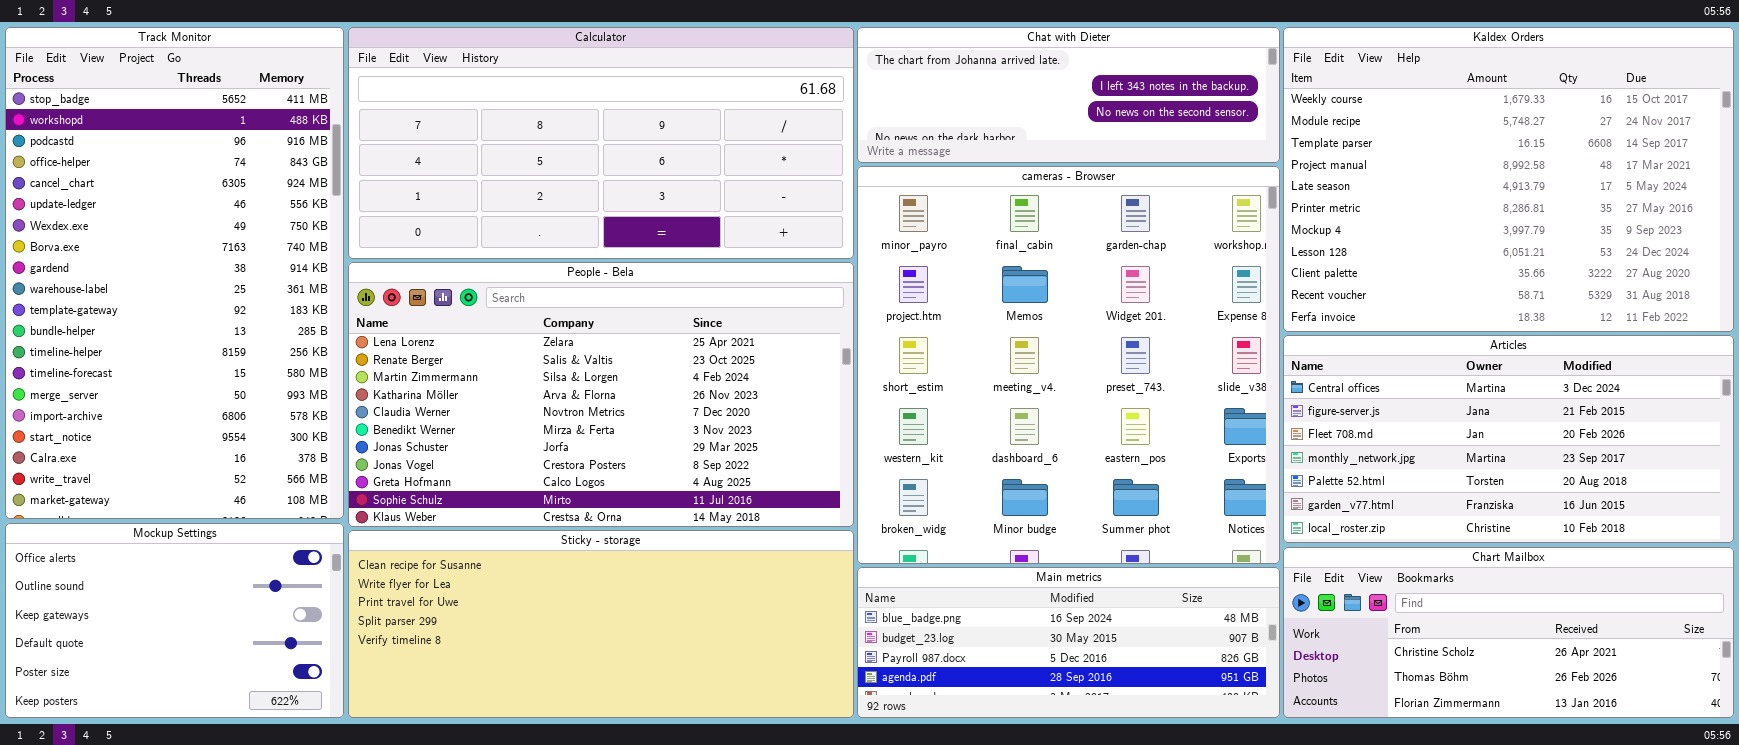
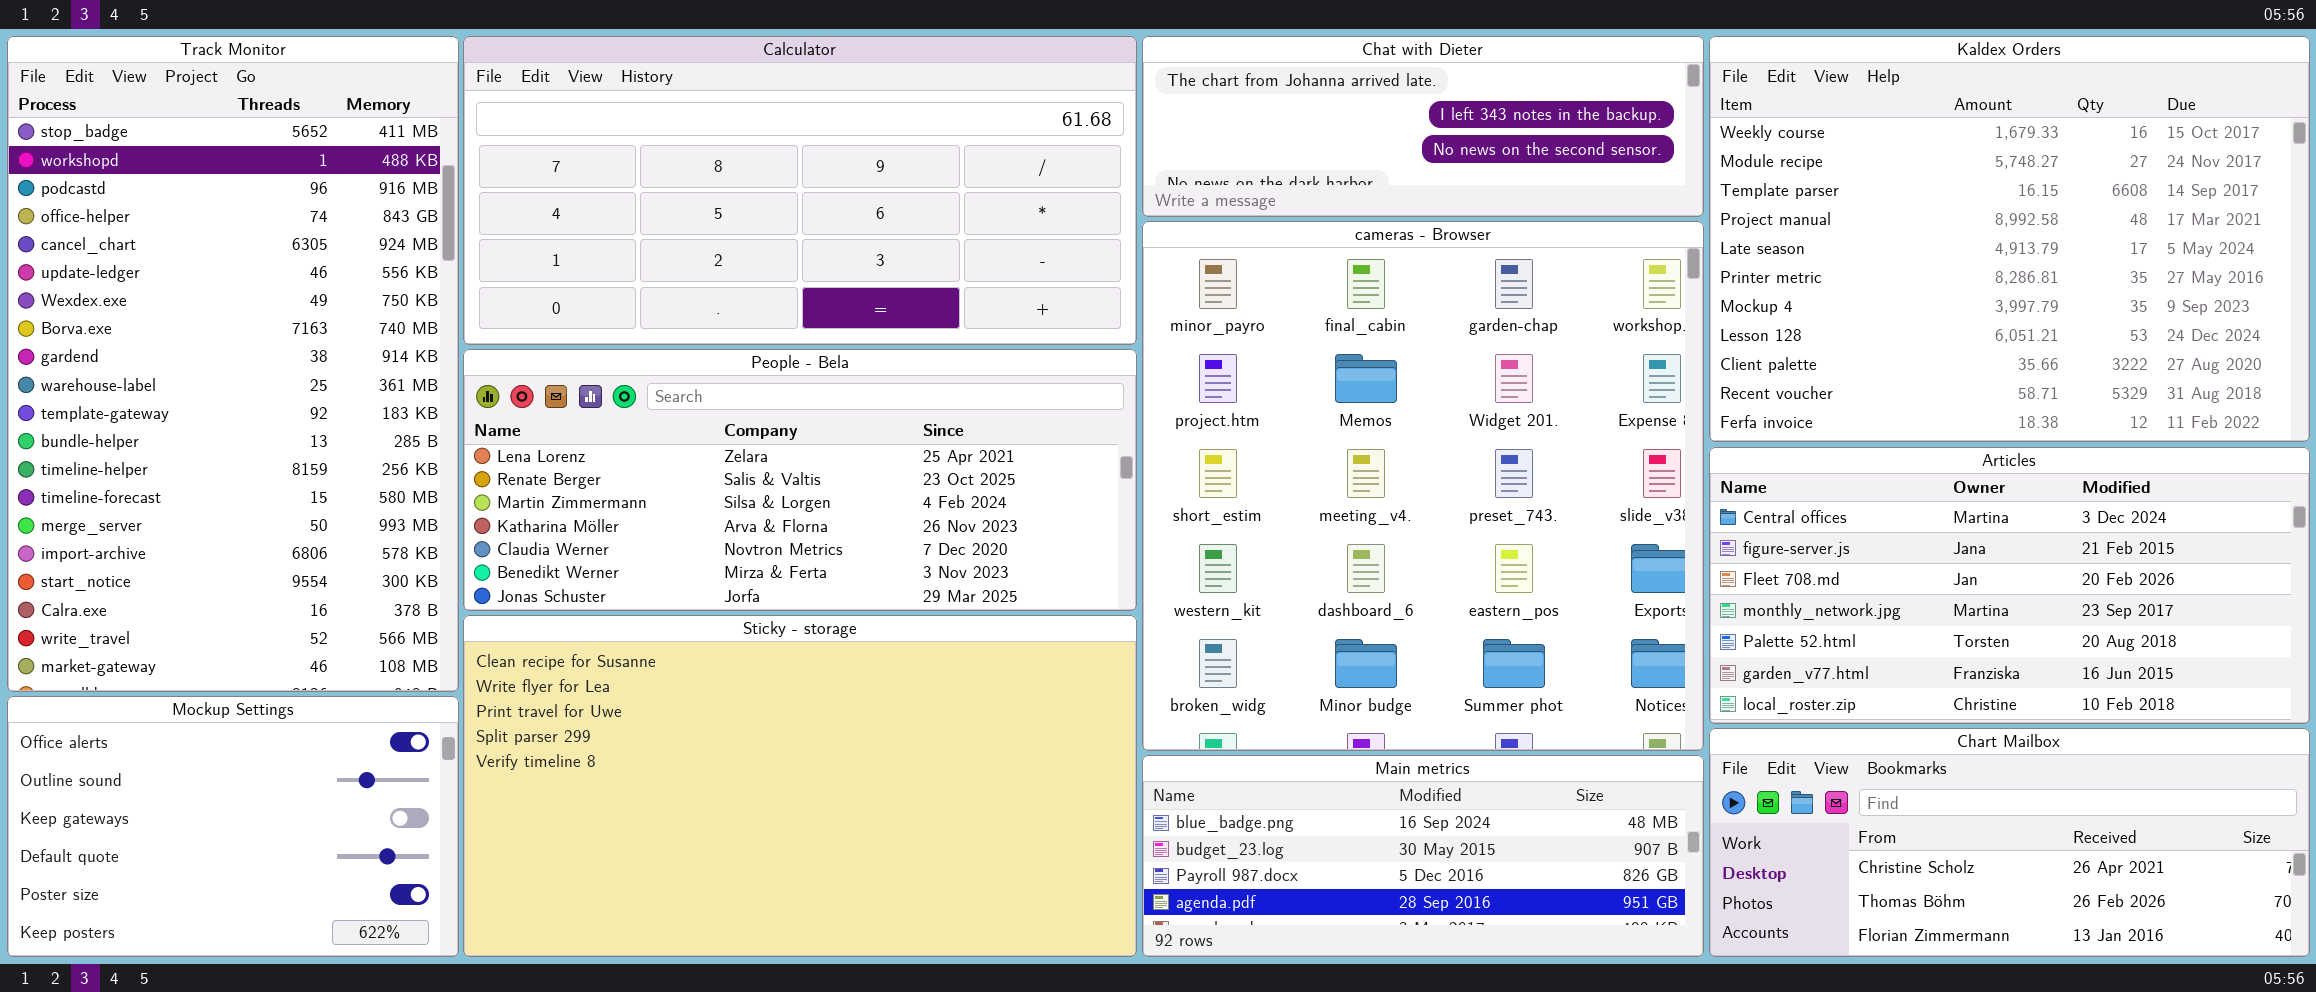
People - Bela: [348,262,854,527] -> [463,349,1137,611], resized
Sticky - storage: [348,530,854,718] -> [463,615,1137,957], resized

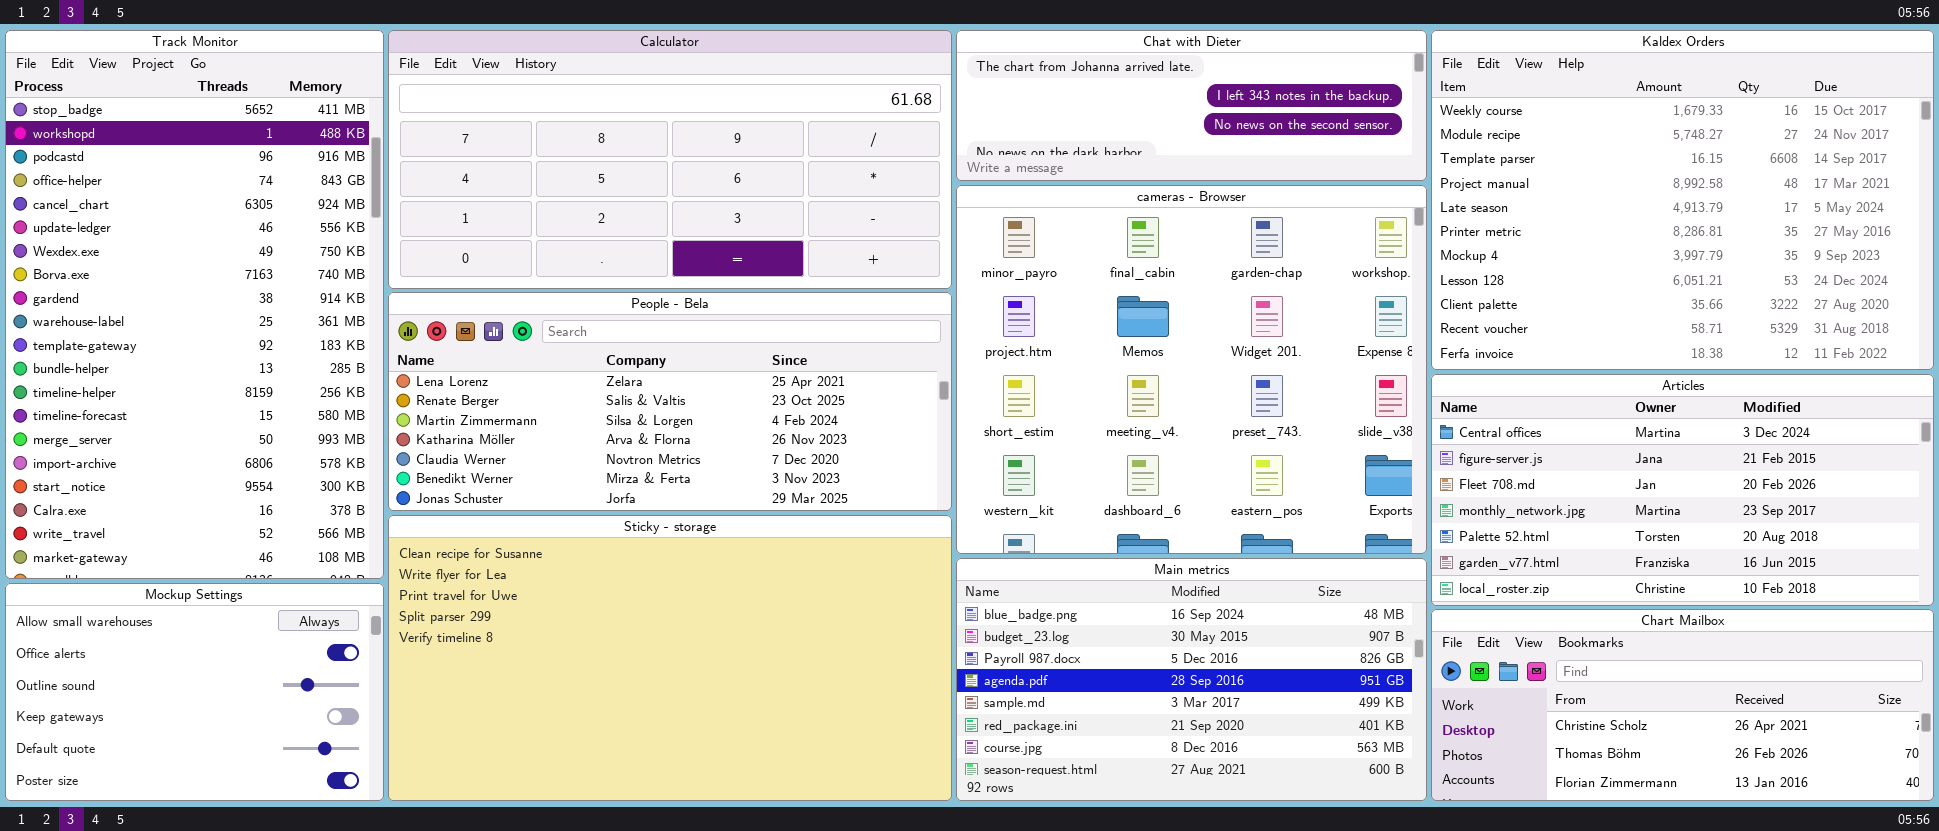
cameras - Browser: [1142,221,1704,751] -> [956,185,1427,554], resized
Mockup Settings: [7,696,459,957] -> [5,583,384,801], scrolled up 1 row
Main metrics: [1142,755,1704,957] -> [956,558,1427,801], resized

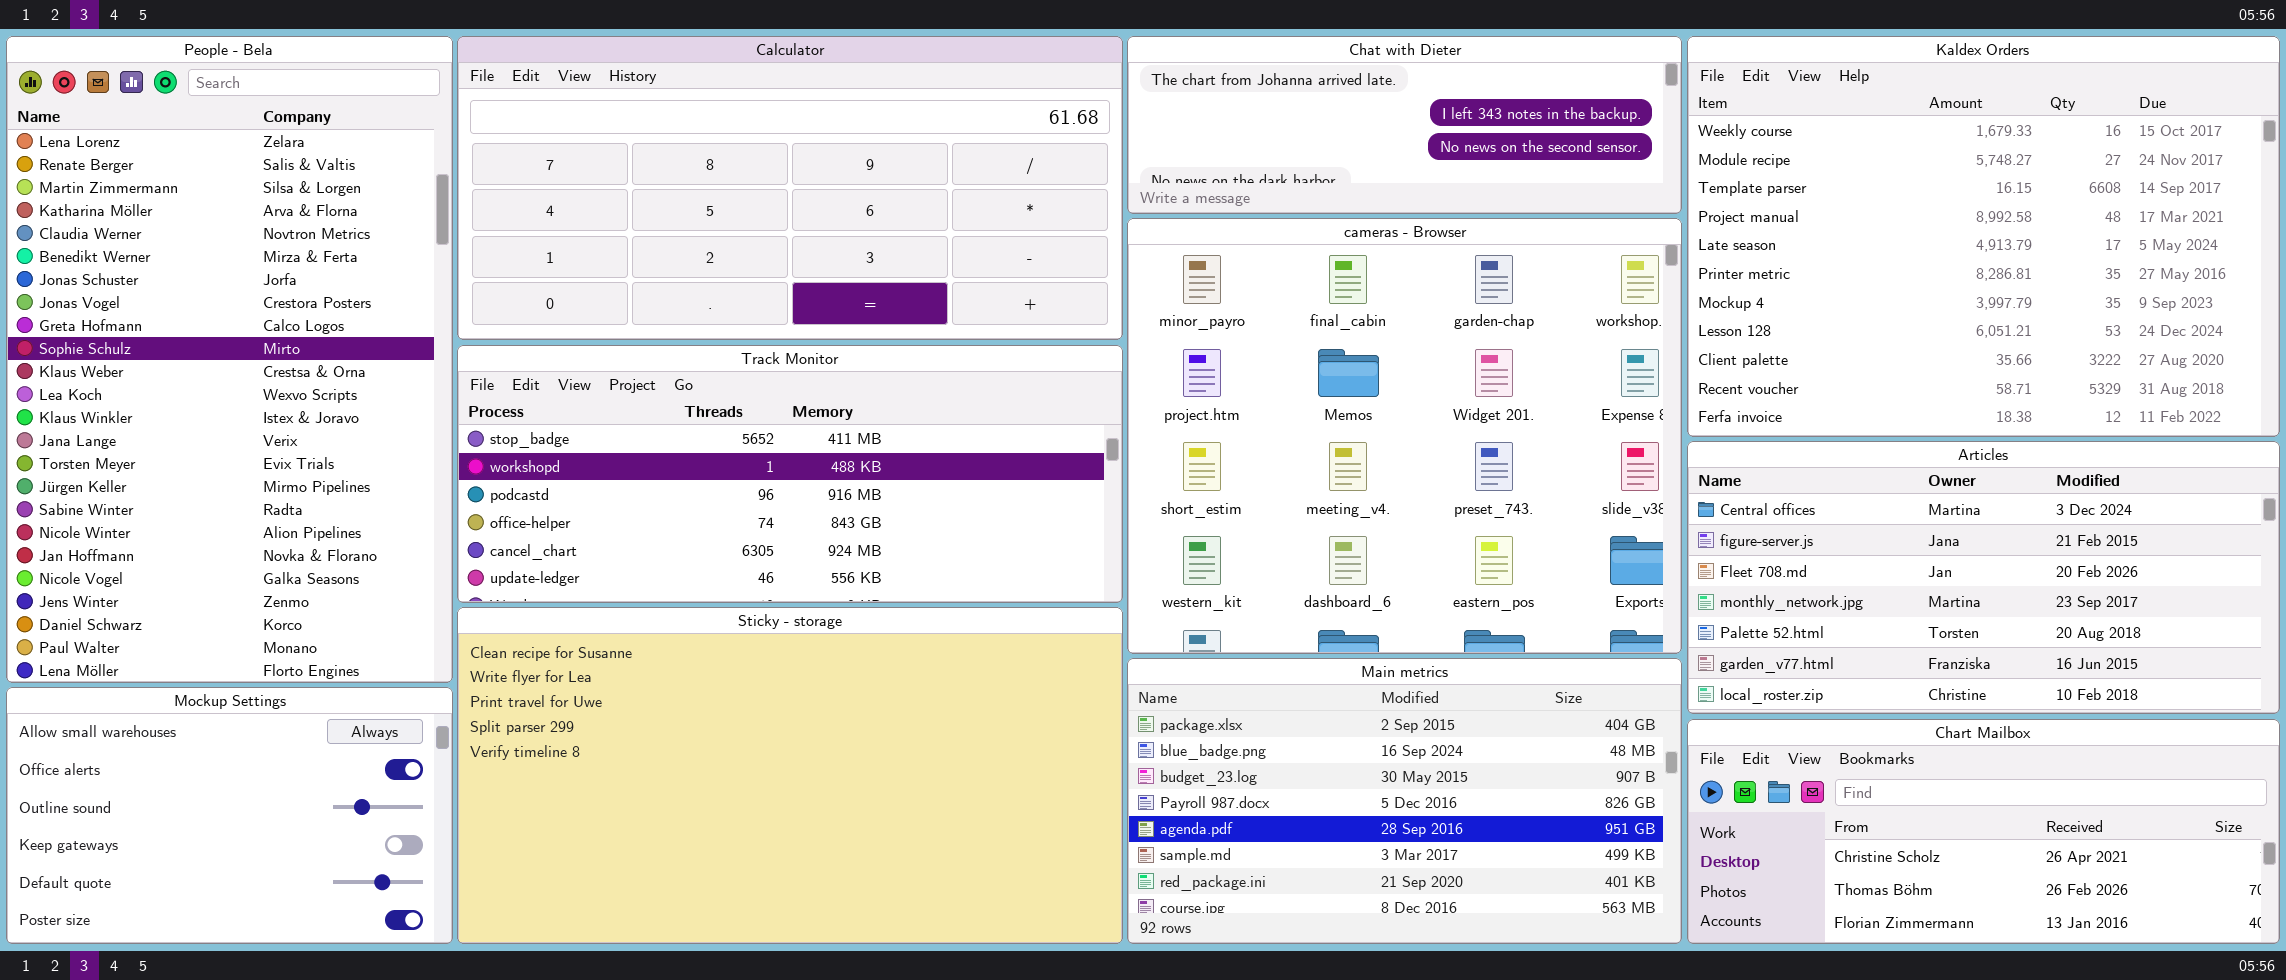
Track Monitor: [5,30,384,579] -> [457,345,1123,603], moved, resized
People - Bela: [388,292,952,511] -> [6,36,453,683], moved, resized
Main metrics: [956,558,1427,801] -> [1127,658,1682,944], scrolled up 1 row

